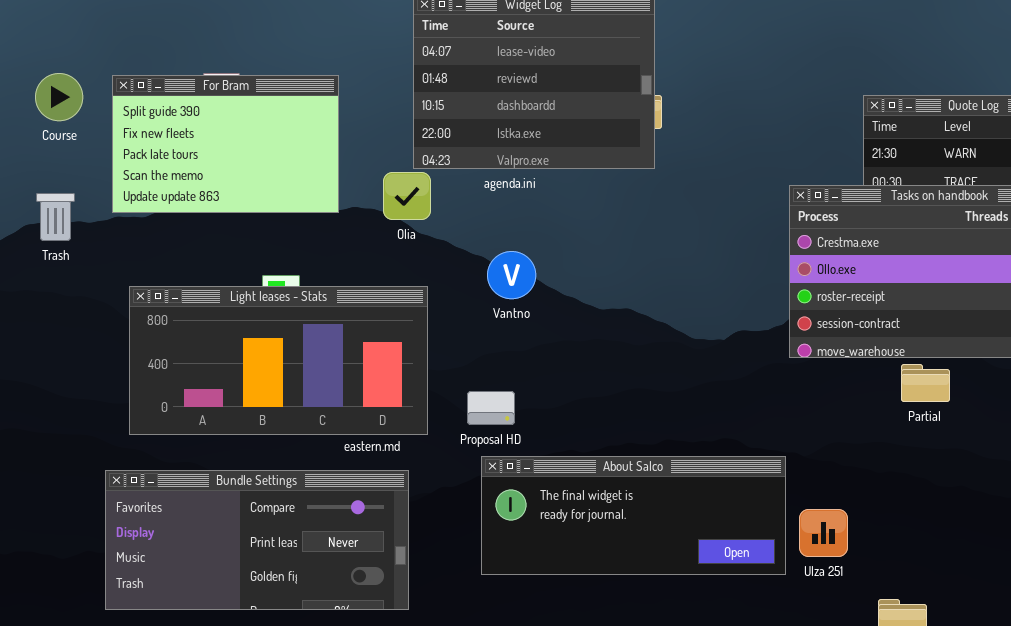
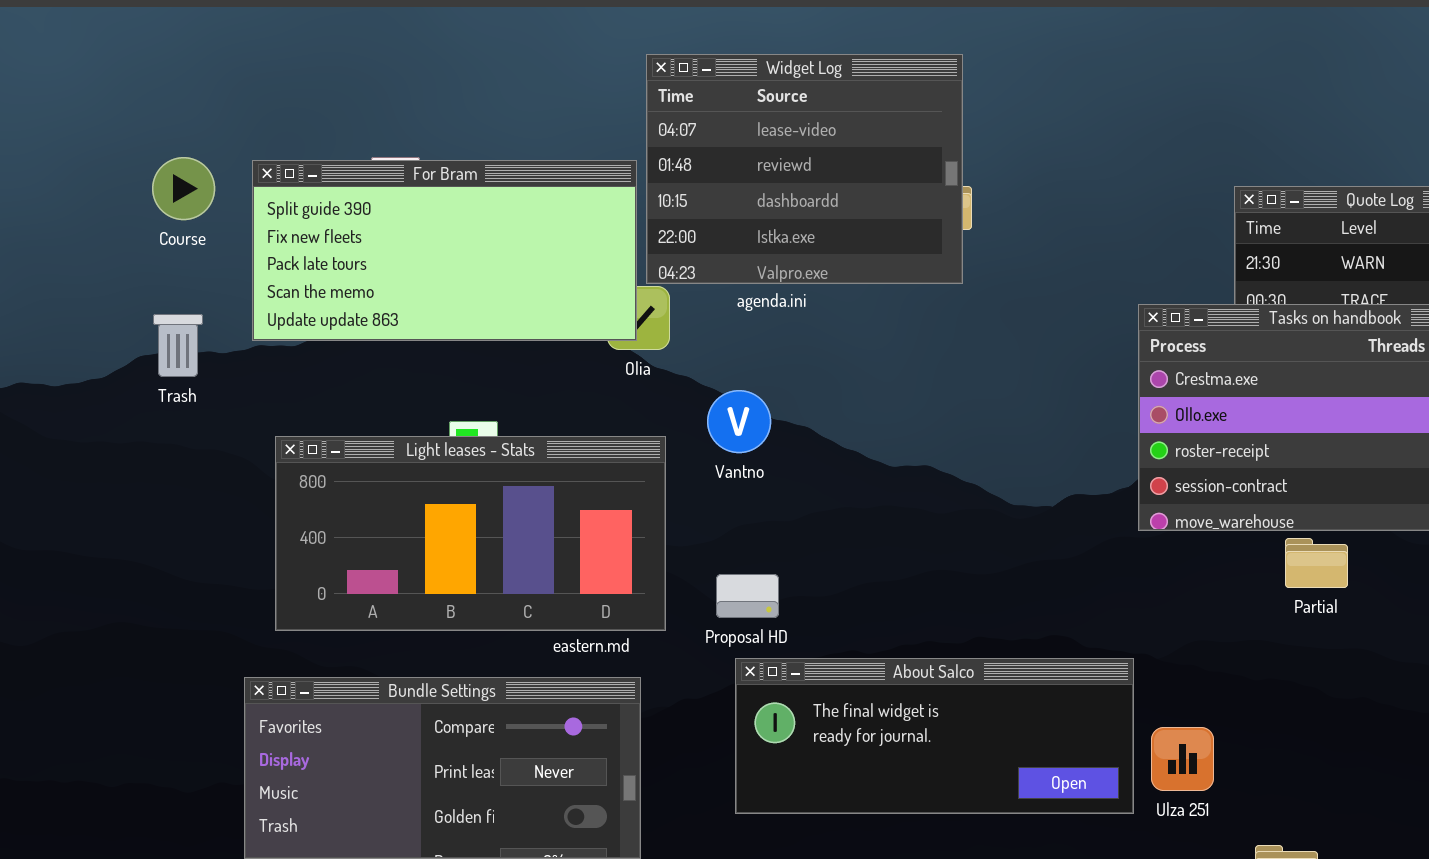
For Bram: [112,75,339,213] -> [252,160,637,341], resized
Vantno: [487,251,536,299] -> [707,390,771,453], moved

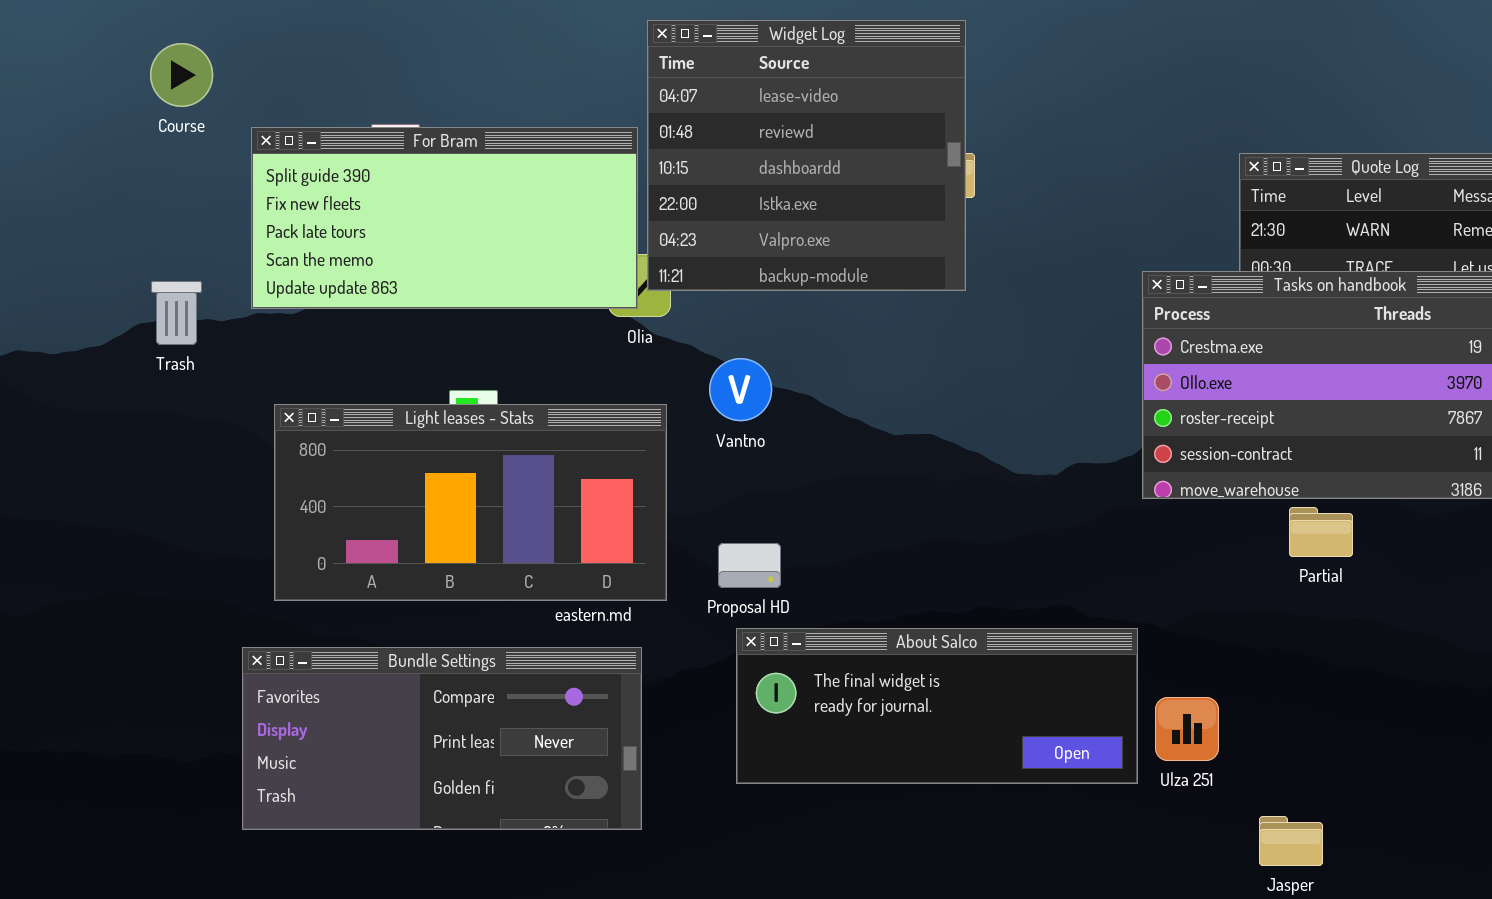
Widget Log: [646,54,963,284] -> [647,20,966,291], resized
Course: [152,157,215,220] -> [150,43,213,107], moved

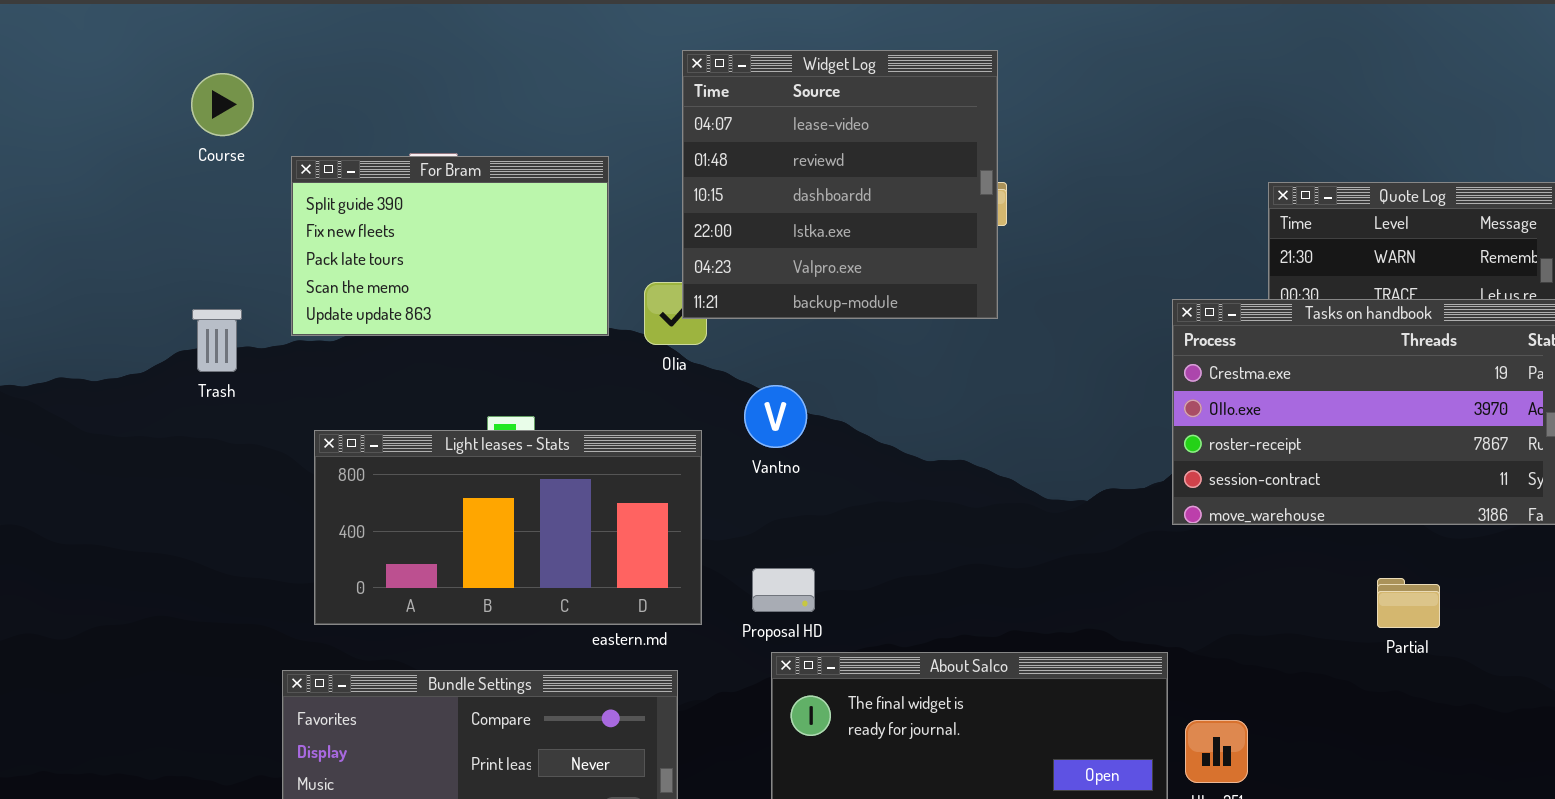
For Bram: [251,127,638,309] -> [291,156,609,336], resized
Partial: [1289,507,1353,557] -> [1377,578,1440,628], moved

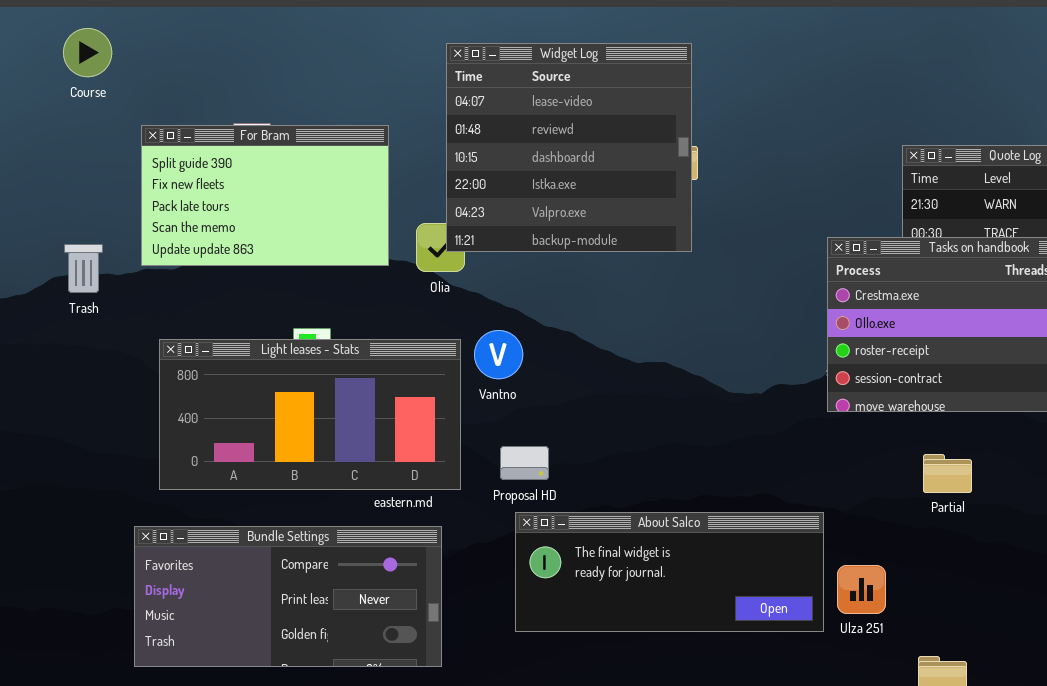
Course: [191,73,254,136] -> [63,28,112,77], moved
Vantno: [744,385,807,448] -> [474,330,523,379], moved
Partial: [1377,578,1440,628] -> [923,454,972,493], moved

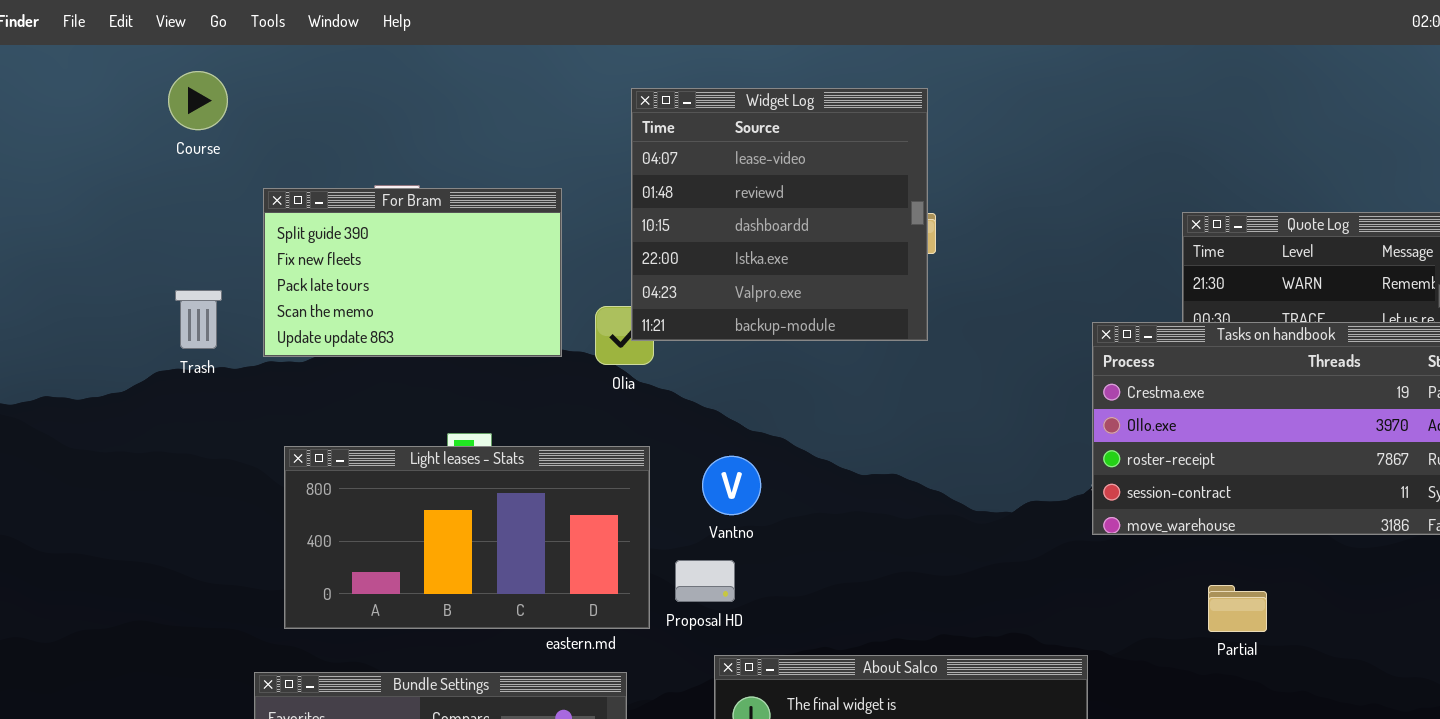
Trash: [64,244,103,293] -> [175,290,222,349], moved
Vantno: [474,330,523,379] -> [702,456,761,515], moved
Proposal HD: [500,446,549,480] -> [675,560,735,602], moved

